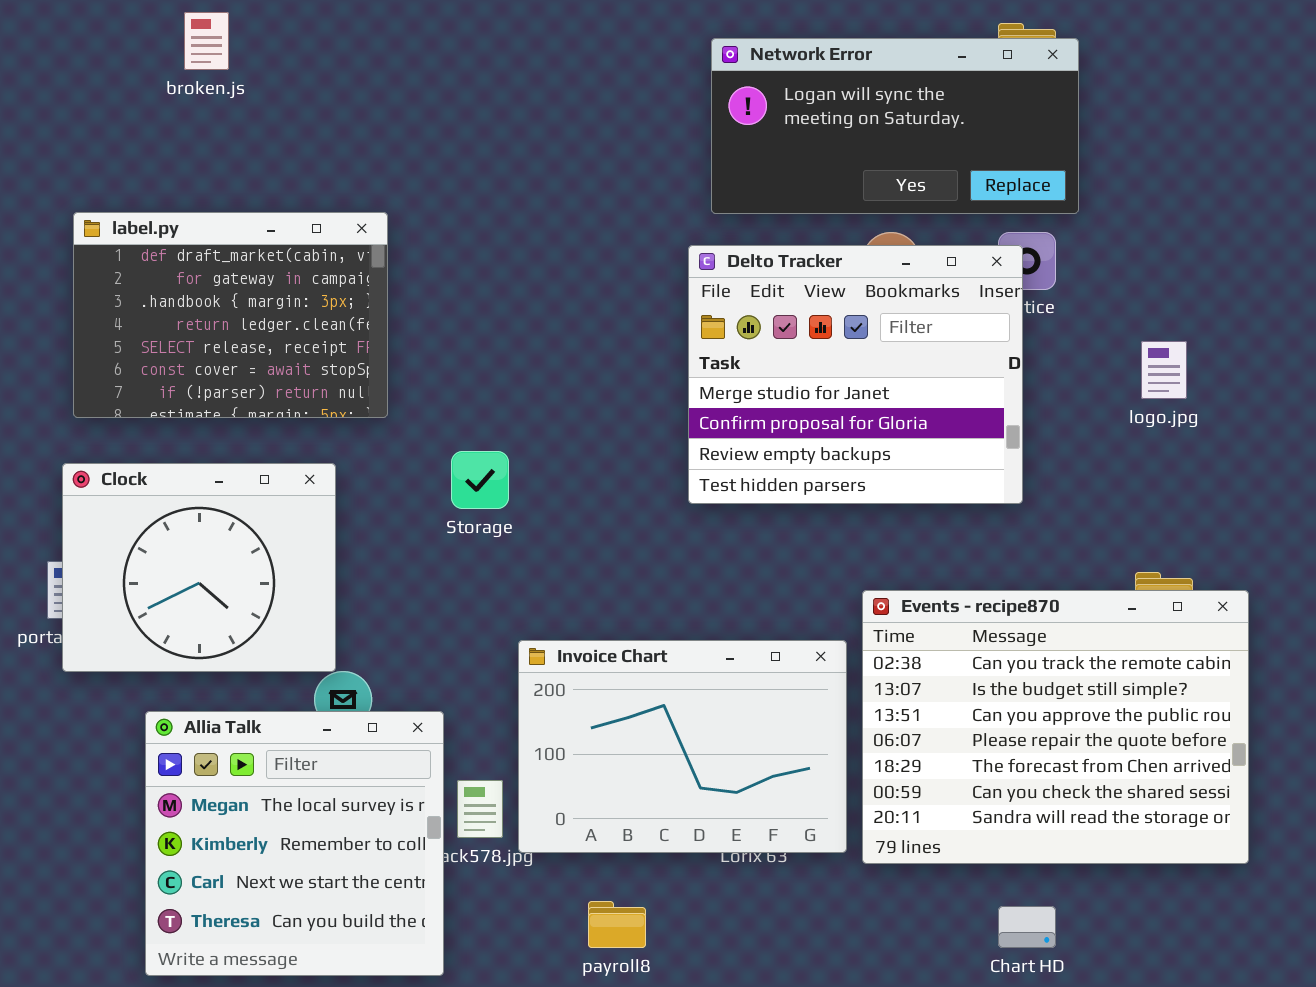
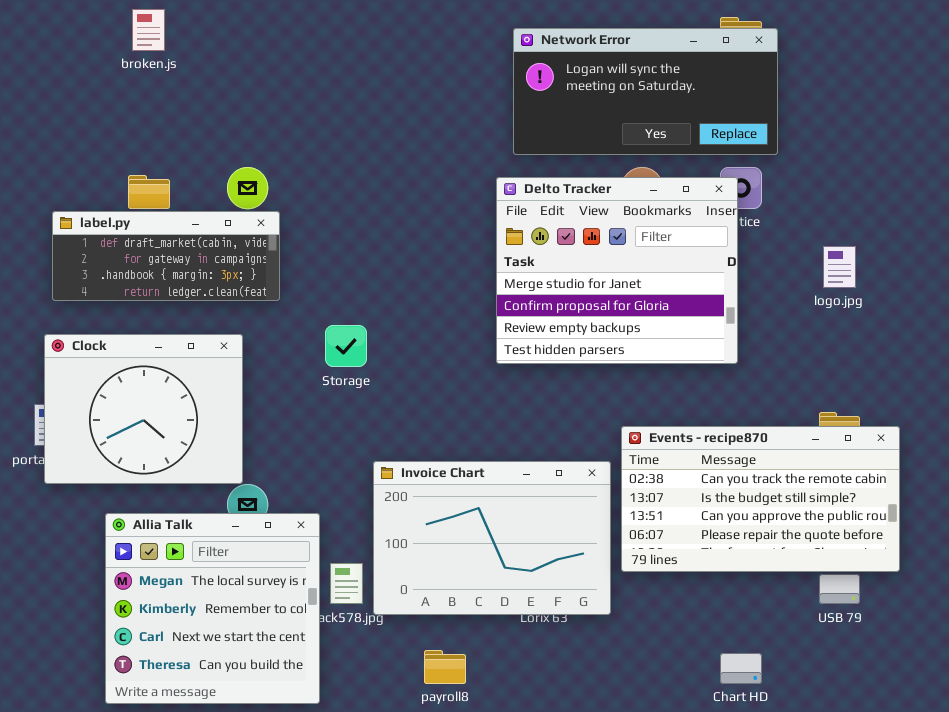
label.py: [73,212,388,418] -> [52,211,280,301], resized
Events - recipe870: [862,590,1249,864] -> [621,426,900,572], resized

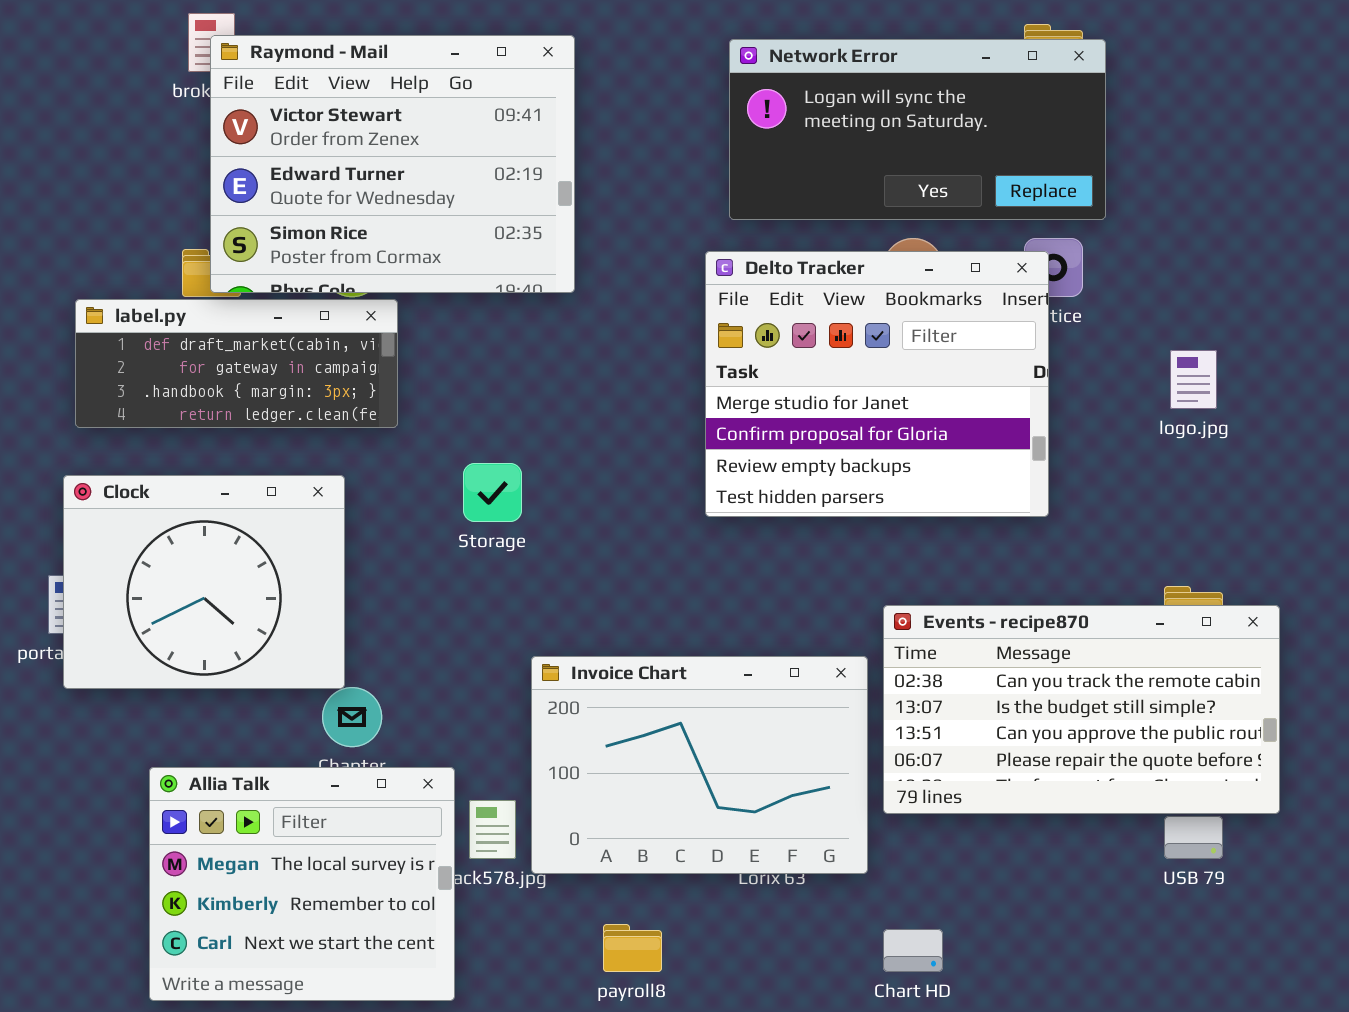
Raymond - Mail: none -> [210,35,575,293], opened
Allia Talk: [105,513,320,704] -> [149,767,455,1001], resized
Chart HD: [720,653,762,684] -> [883,929,943,972], moved

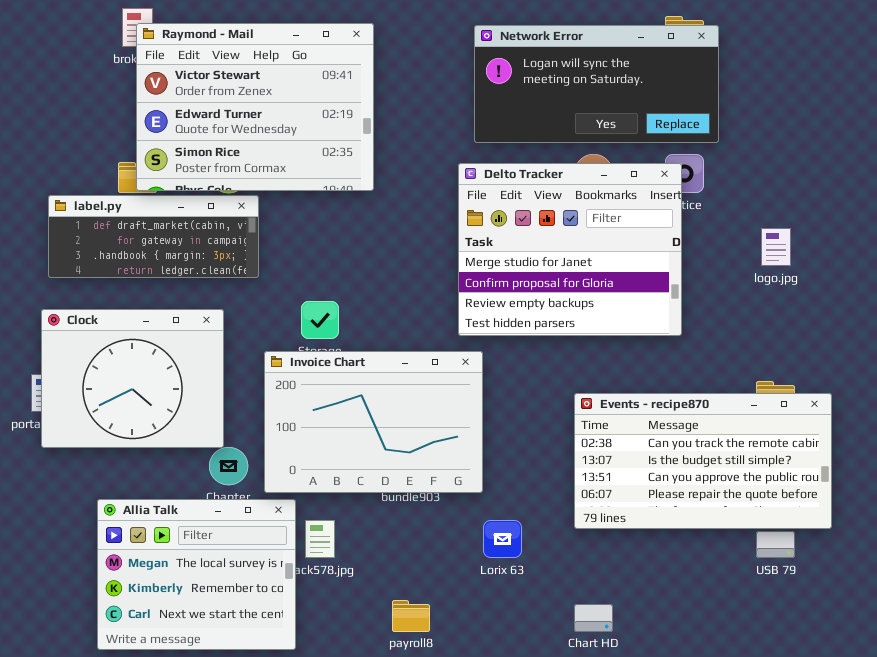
Invoice Chart: [531,656,868,874] -> [264,351,483,493], moved

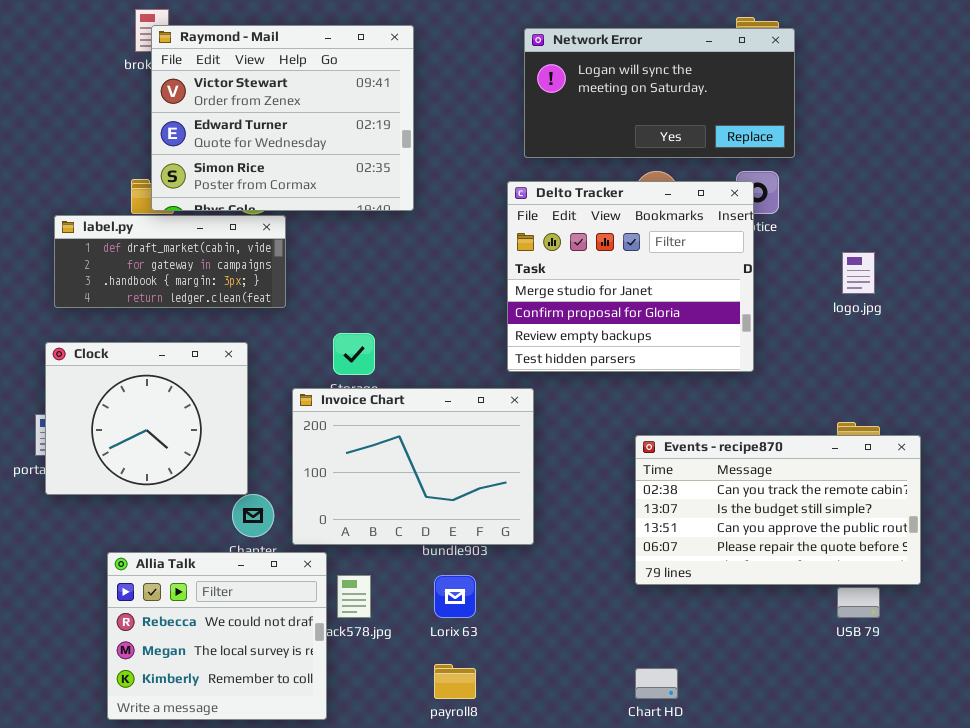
Allia Talk: [97,499,296,650] -> [107,552,327,720], scrolled up 1 row
Lorix 63: [483,520,522,558] -> [434,575,476,618], moved

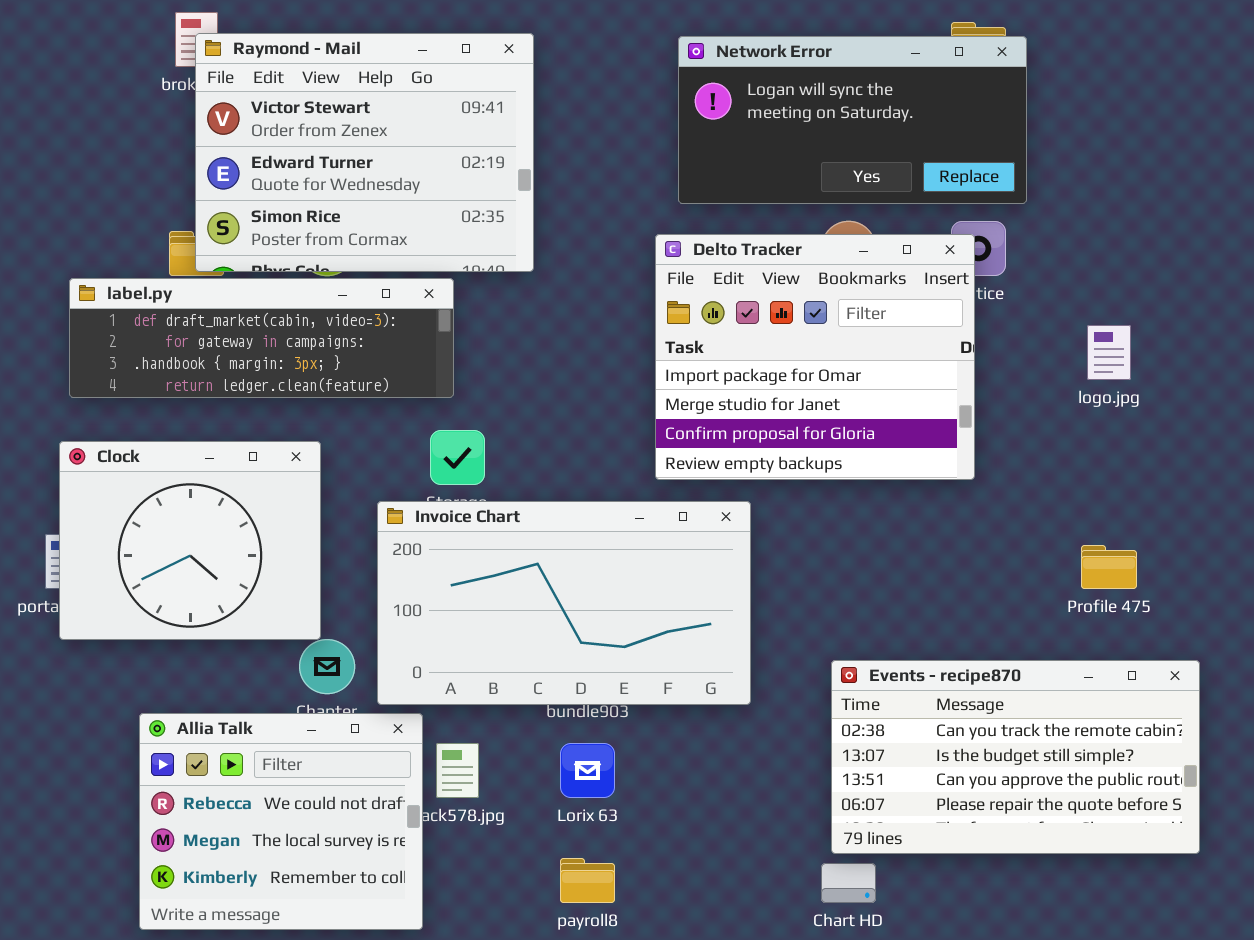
Delto Tracker: [507,181,754,372] -> [655,234,975,480], scrolled up 1 row
label.py: [54,215,286,308] -> [69,278,454,398], resized
Invoice Chart: [292,388,534,545] -> [377,501,751,705], resized
Events - recipe870: [635,435,921,585] -> [831,660,1200,854], moved

